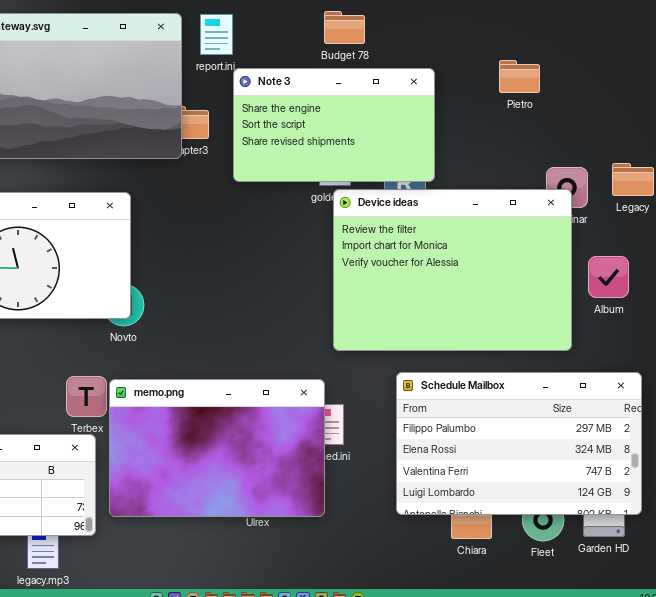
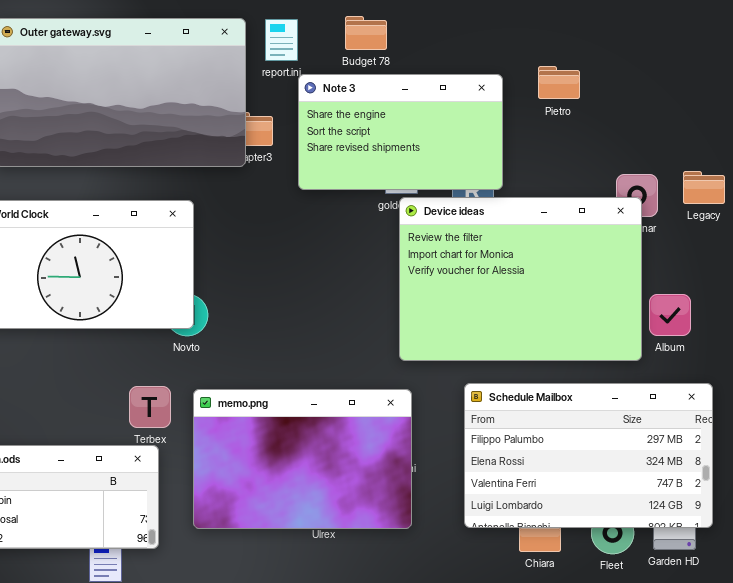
Budget 78: [324,11,365,44] -> [345,16,387,50], moved
Pietro: [499,60,540,93] -> [538,66,580,99], moved
Album: [588,256,629,298] -> [649,294,691,336], moved
memo.png: [109,379,325,517] -> [193,389,412,529], moved

